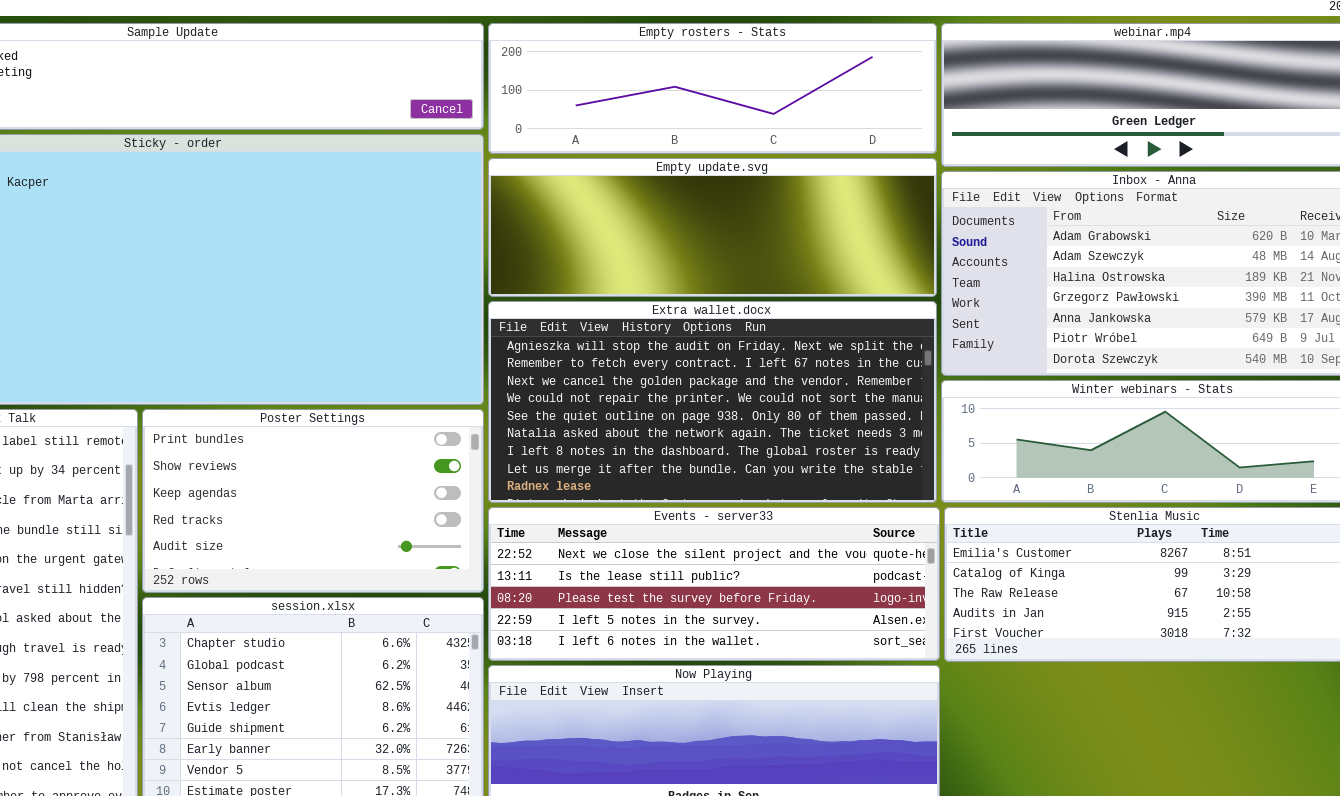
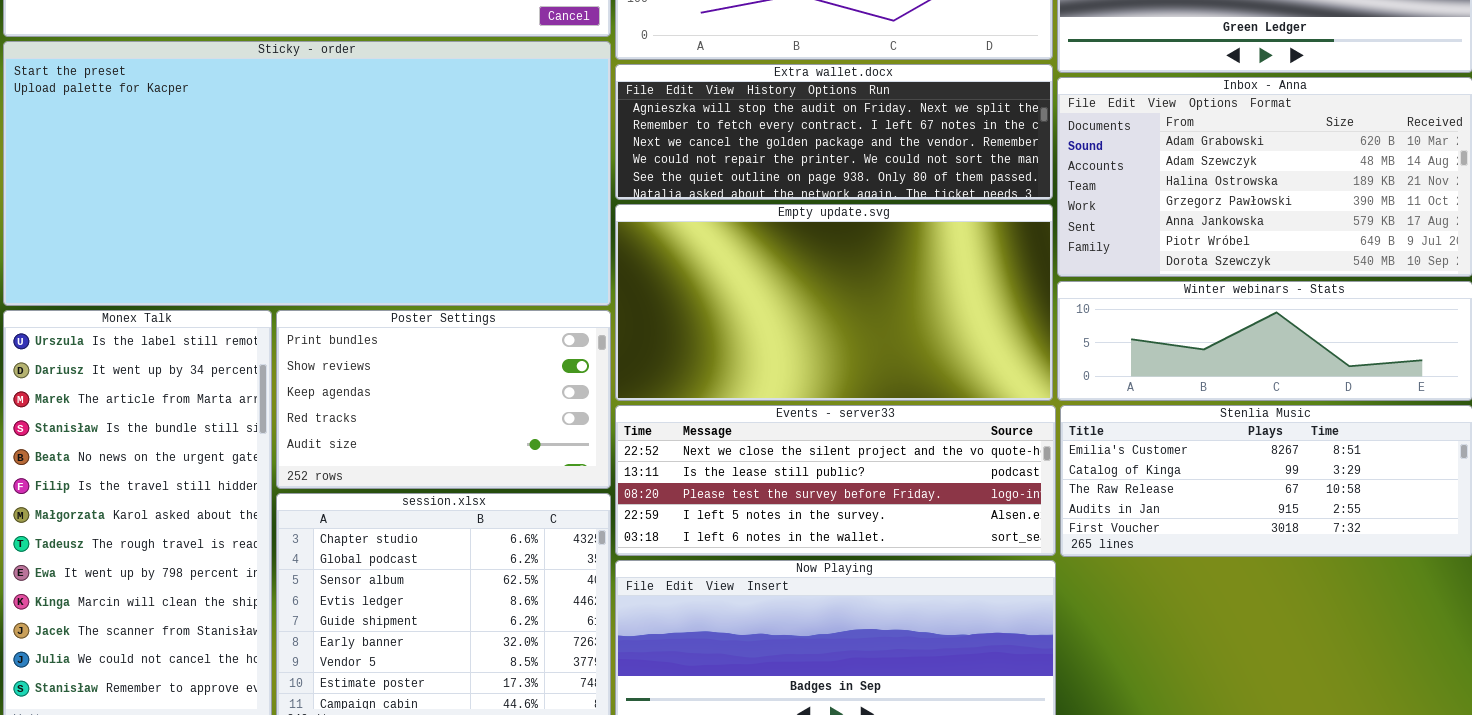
Empty update.svg: [488,158,937,297] -> [615,204,1053,401], moved, resized
Extra wallet.docx: [488,301,937,503] -> [615,64,1053,200], moved, resized

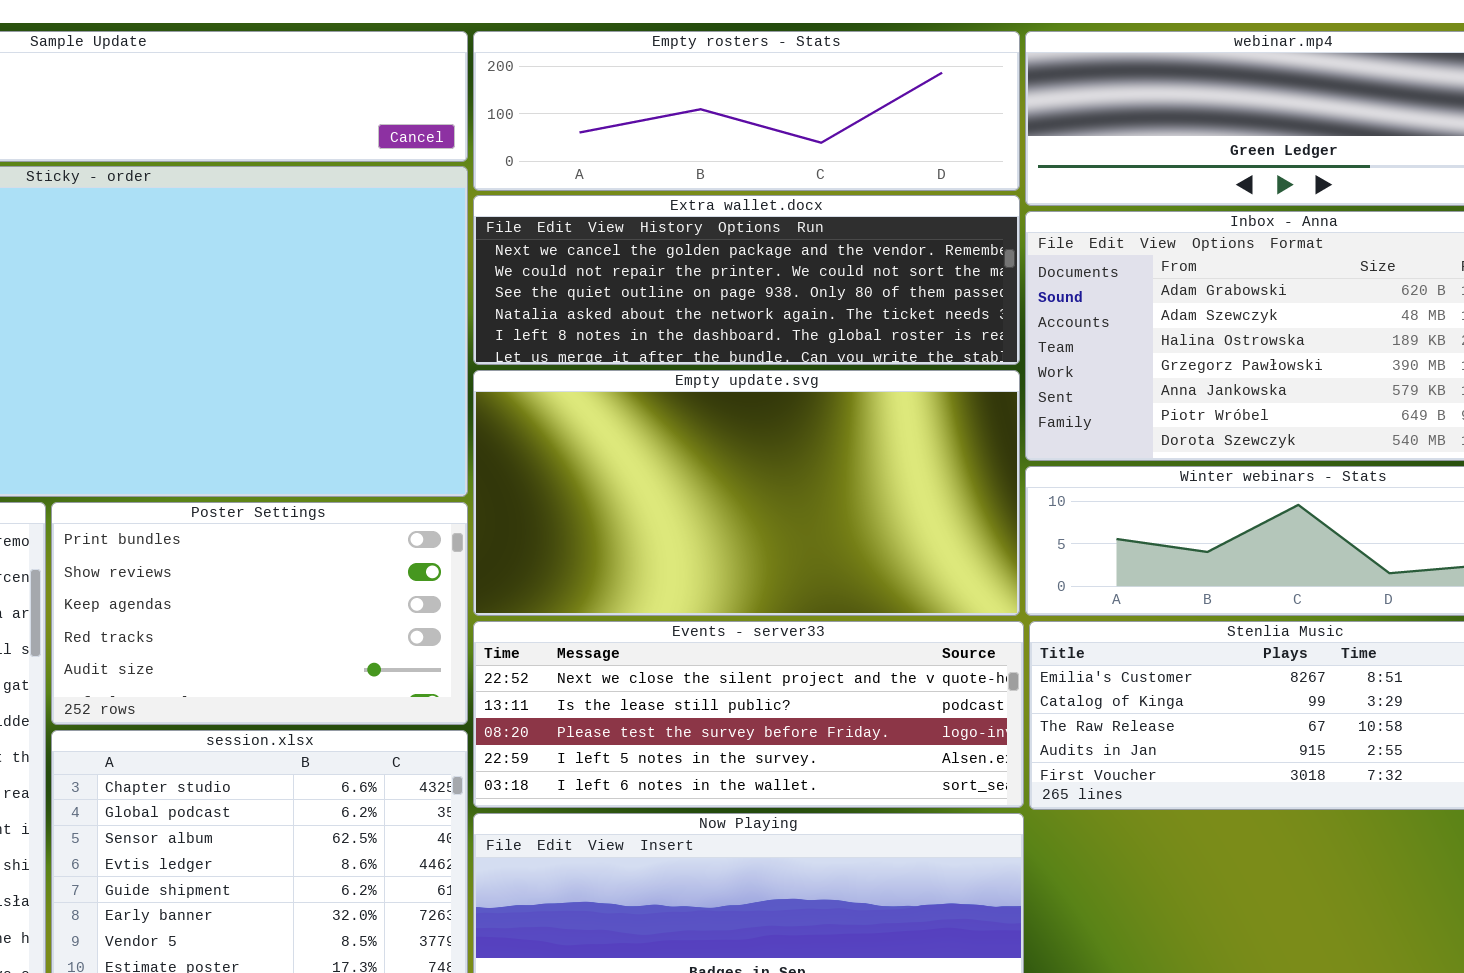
Extra wallet.docx: [615,64,1053,200] -> [473,195,1020,365], scrolled down 2 rows

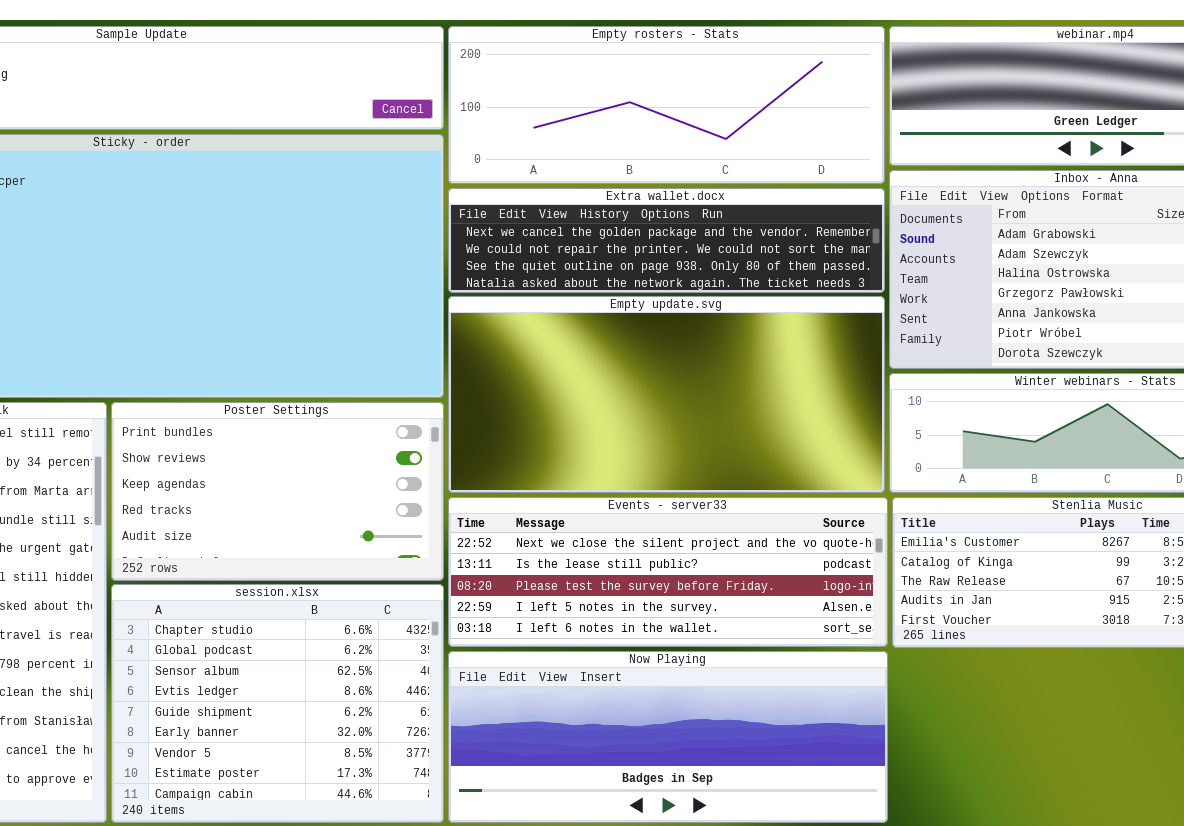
Empty rosters - Stats: [473,31,1020,191] -> [448,26,885,184], resized
Extra wallet.docx: [473,195,1020,365] -> [448,188,885,293], resized

